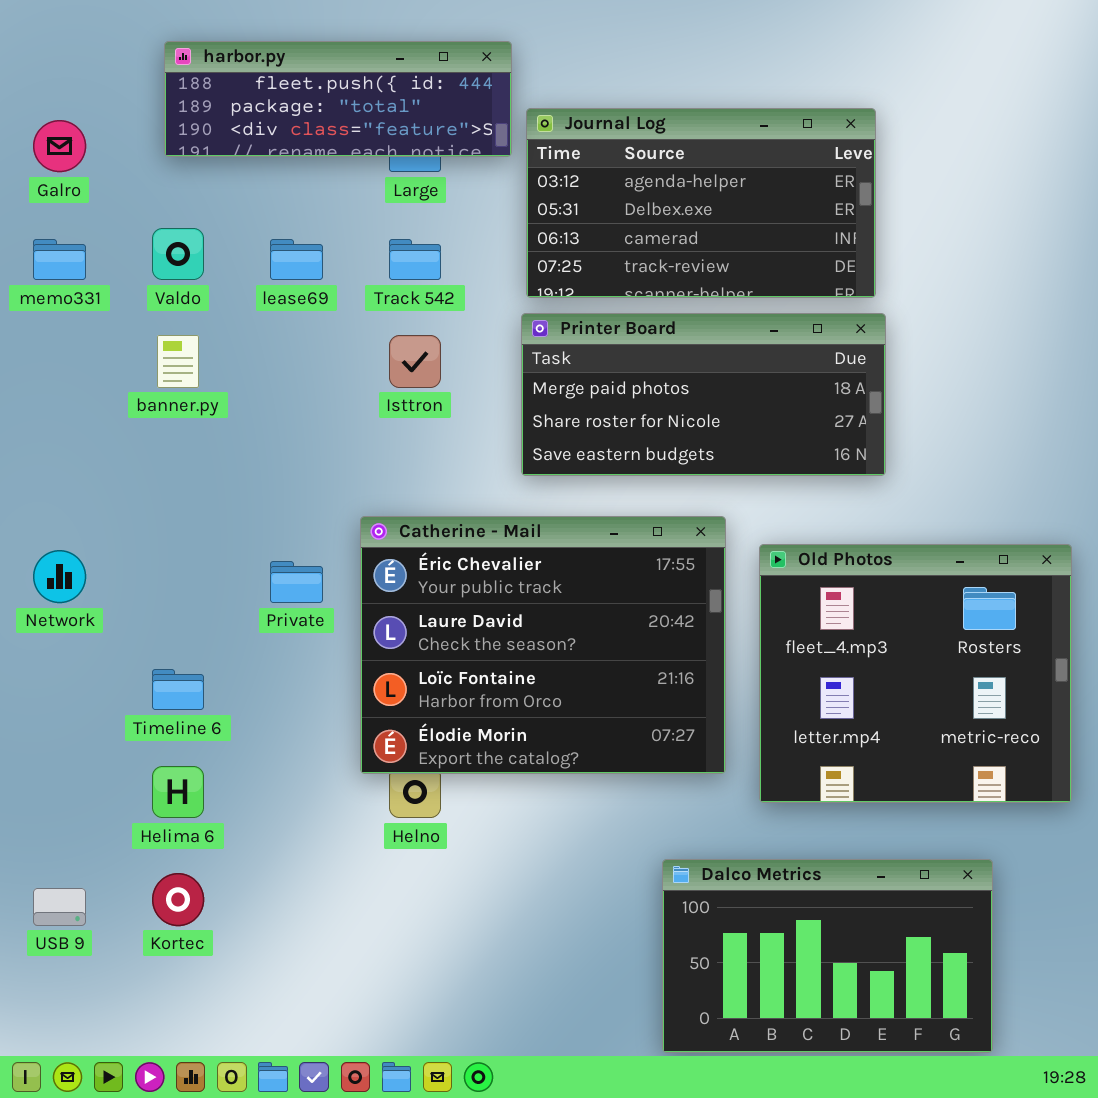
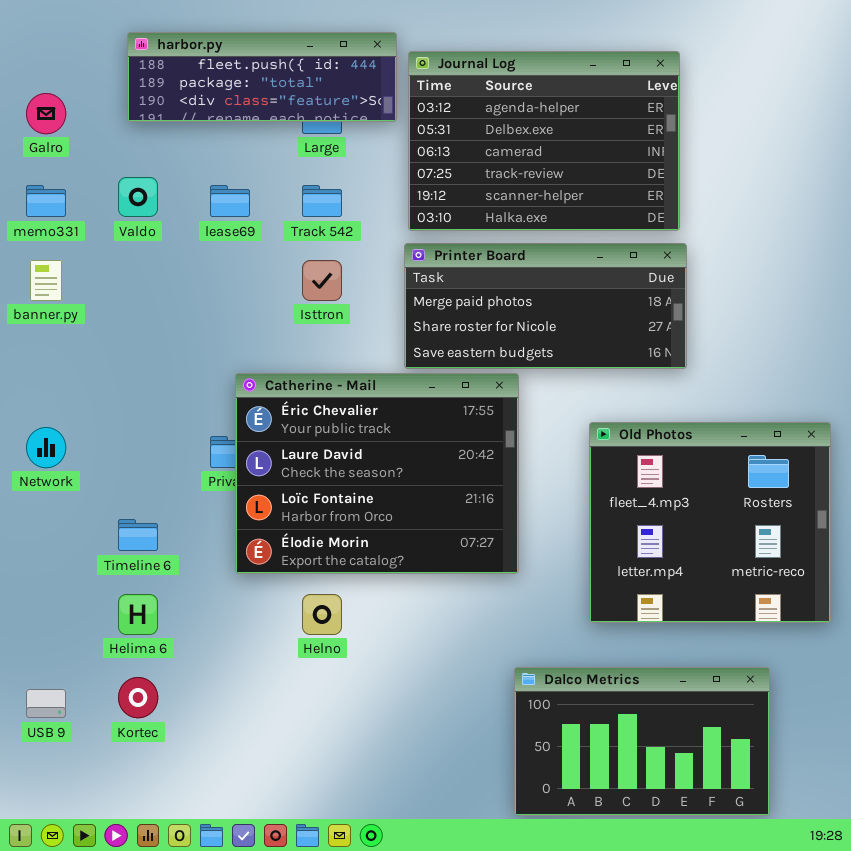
Journal Log: [526,108,876,298] -> [408,51,680,231], resized
banner.py: [157,335,199,388] -> [30,260,62,301], moved
Catherine - Mail: [360,516,726,774] -> [235,373,519,574], moved

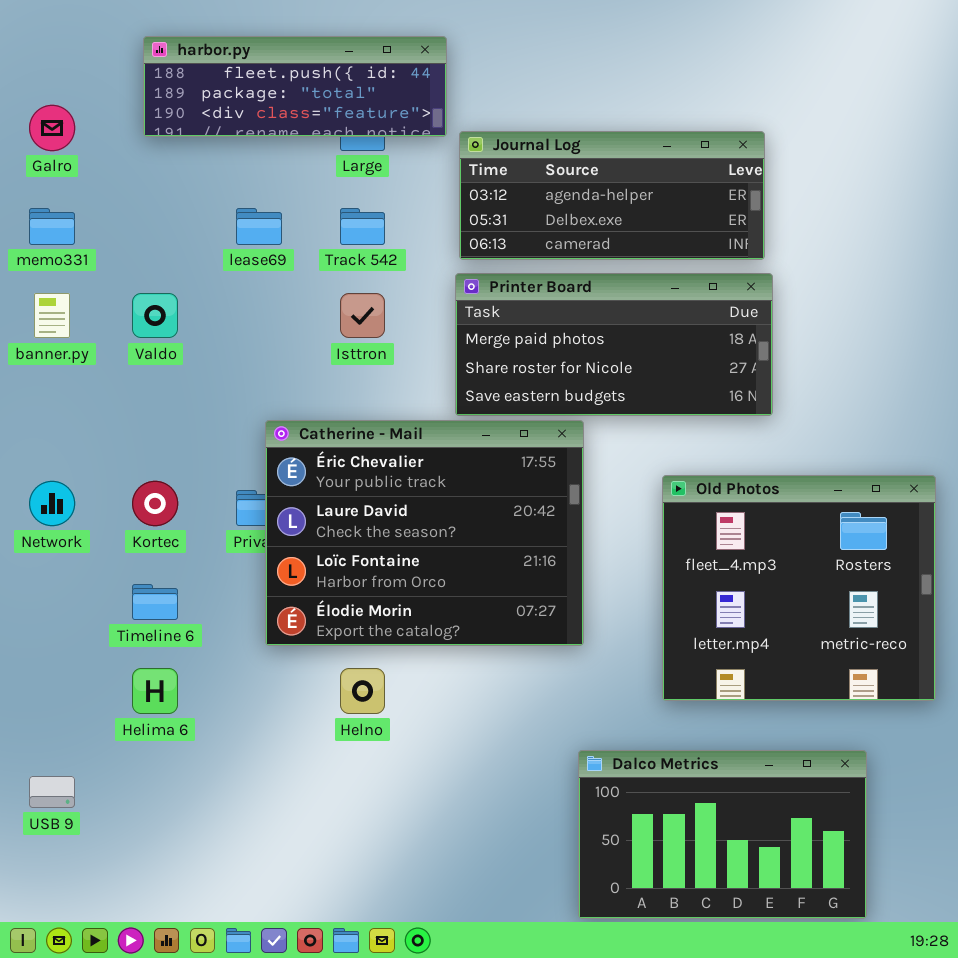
Journal Log: [408,51,680,231] -> [459,131,765,260], resized
Valdo: [118,177,158,217] -> [132,293,178,338], moved
Kortec: [118,677,158,718] -> [132,481,178,526], moved

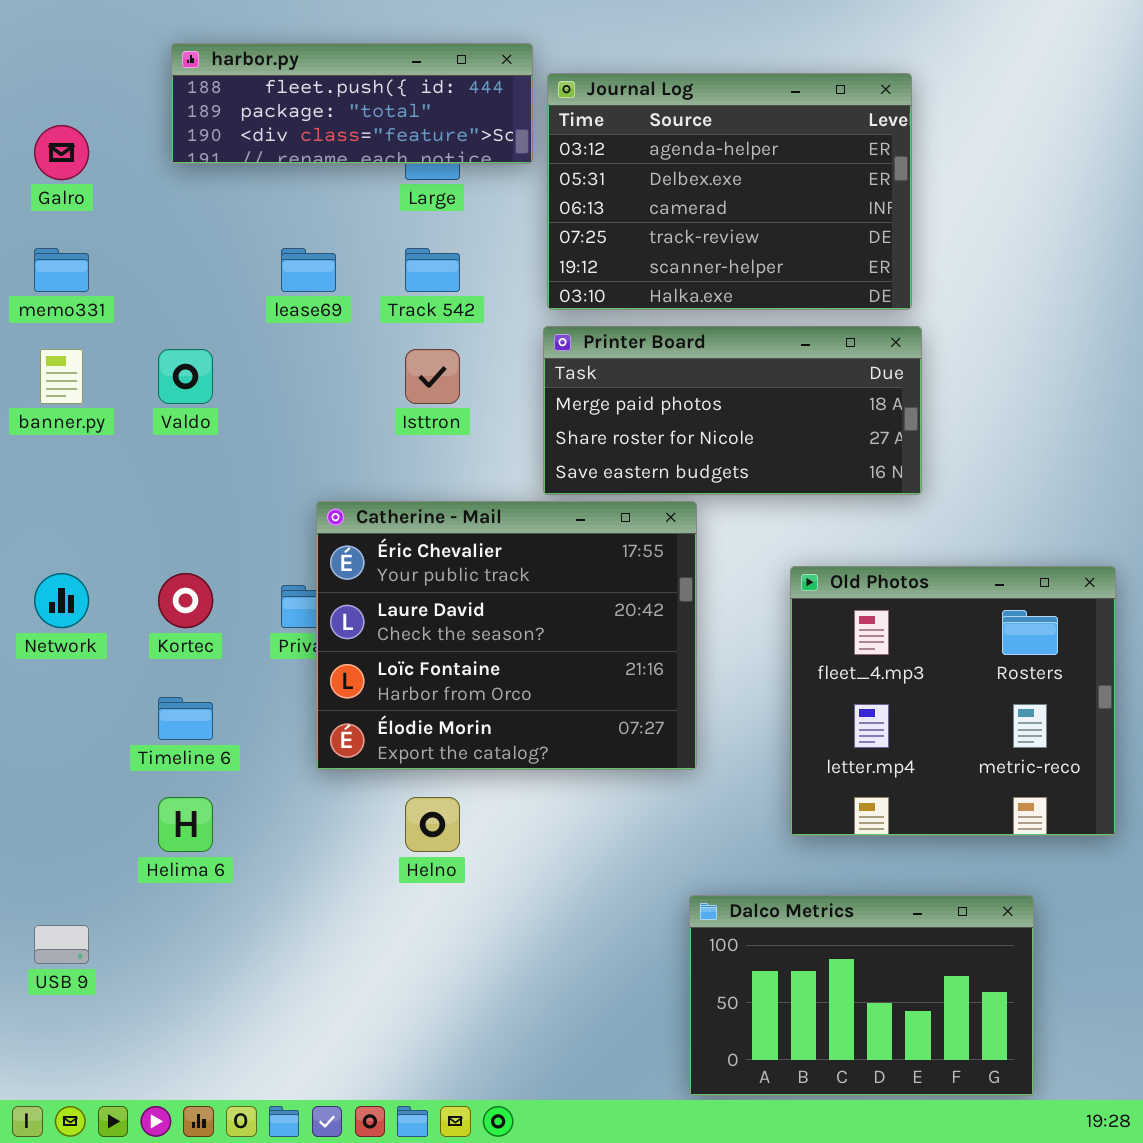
Journal Log: [459,131,765,260] -> [547,73,912,310], resized

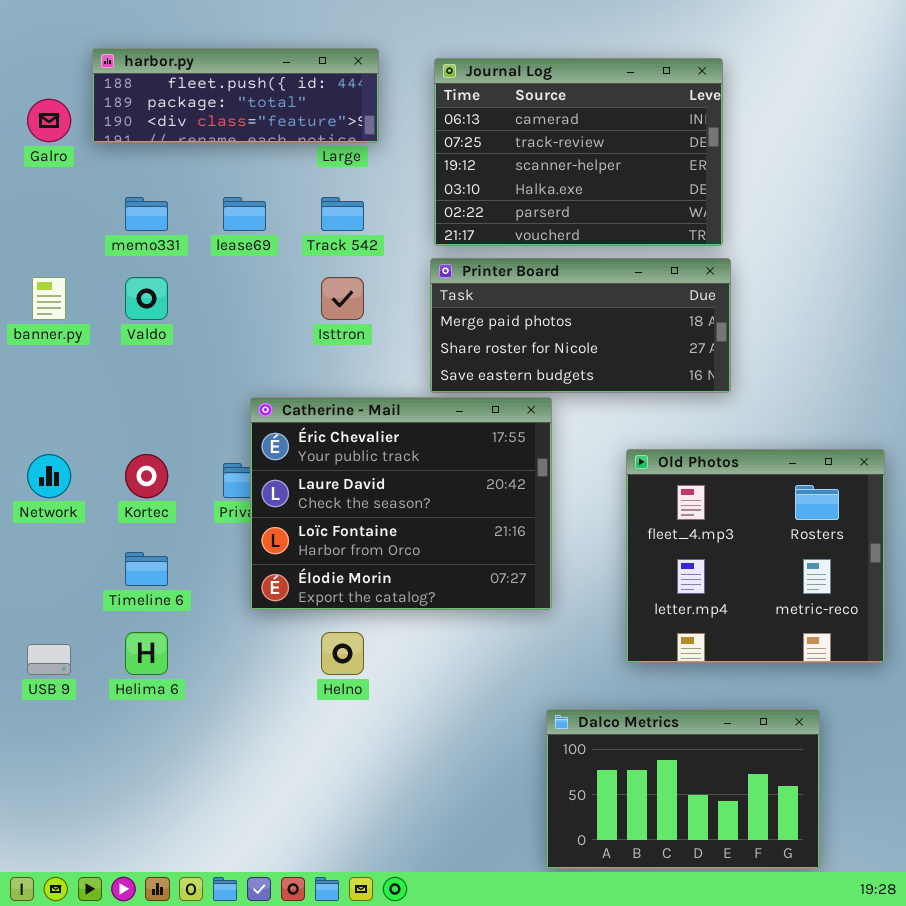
harbor.py: [171,43,533,164] -> [92,48,379,143], moved
Journal Log: [547,73,912,310] -> [434,58,723,246], scrolled down 2 rows
memo331: [34,248,89,292] -> [125,197,168,231], moved
USB 9: [34,925,89,964] -> [27,644,71,675], moved

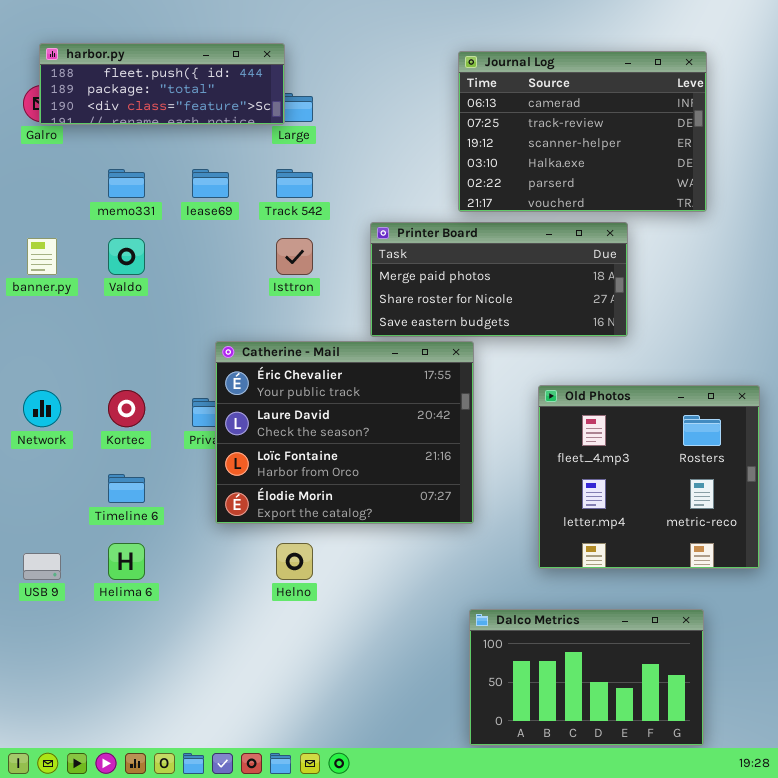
harbor.py: [92,48,379,143] -> [39,43,285,125], moved
Journal Log: [434,58,723,246] -> [458,51,707,212], moved

